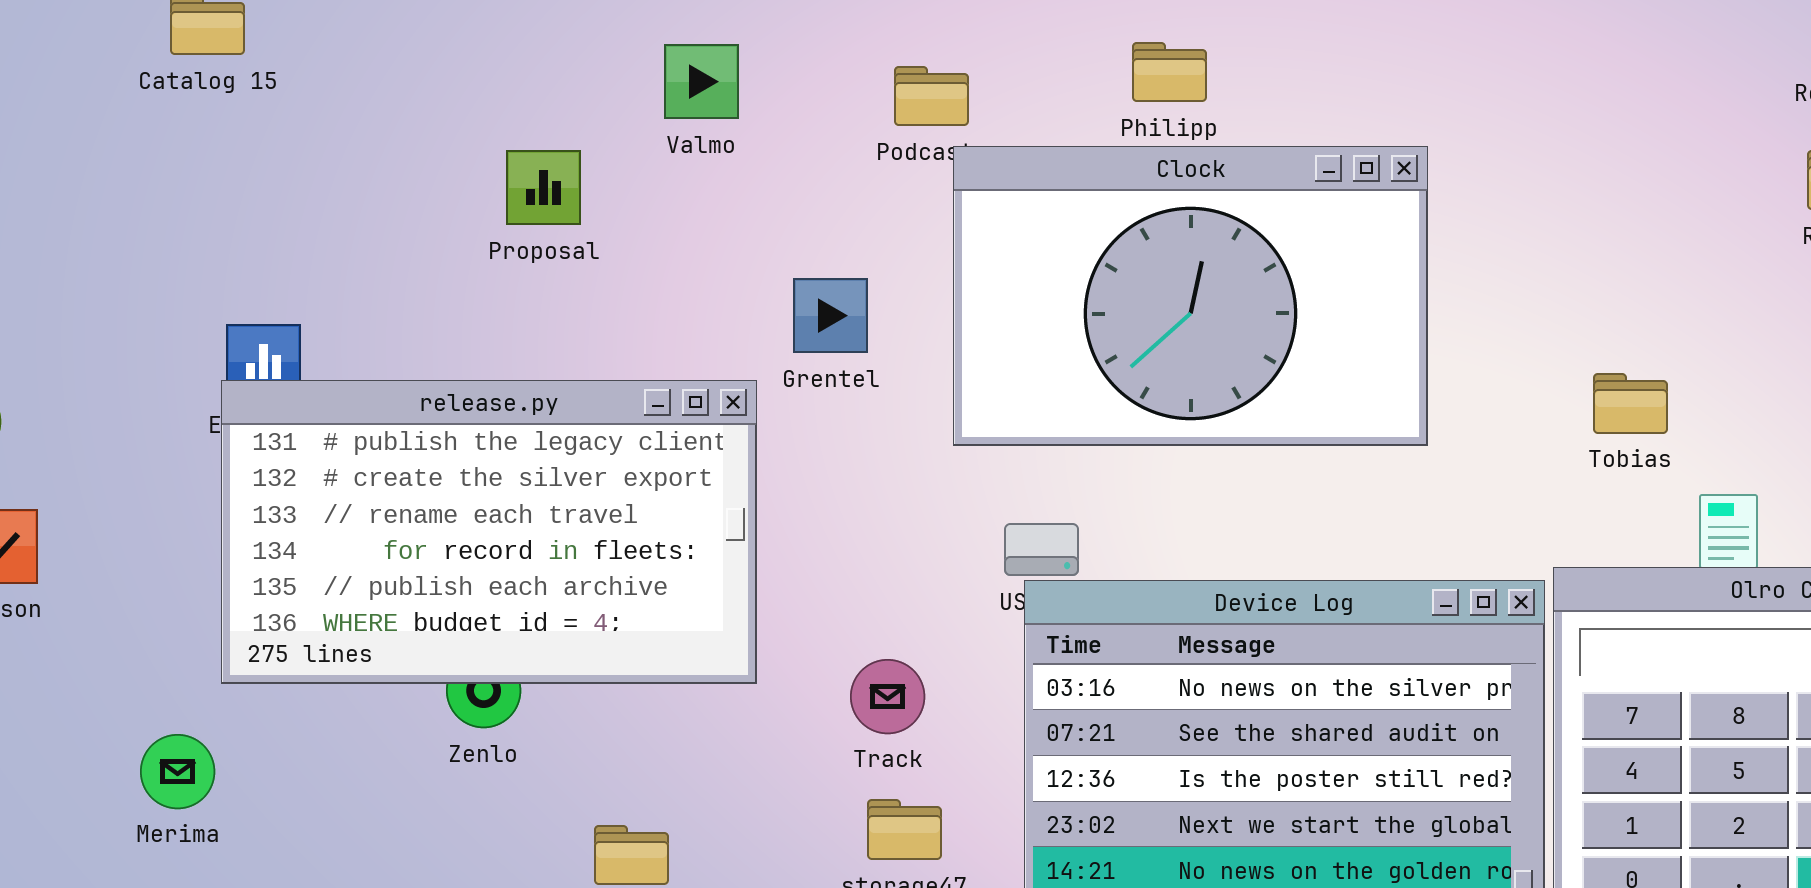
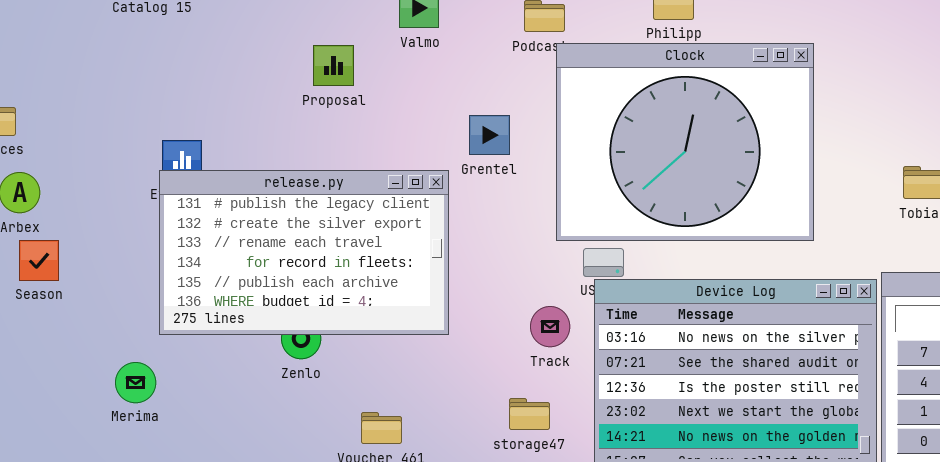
Clock: [953,146,1428,446] -> [556,43,814,241], resized
Track: [850,659,925,734] -> [530,306,570,347], moved

